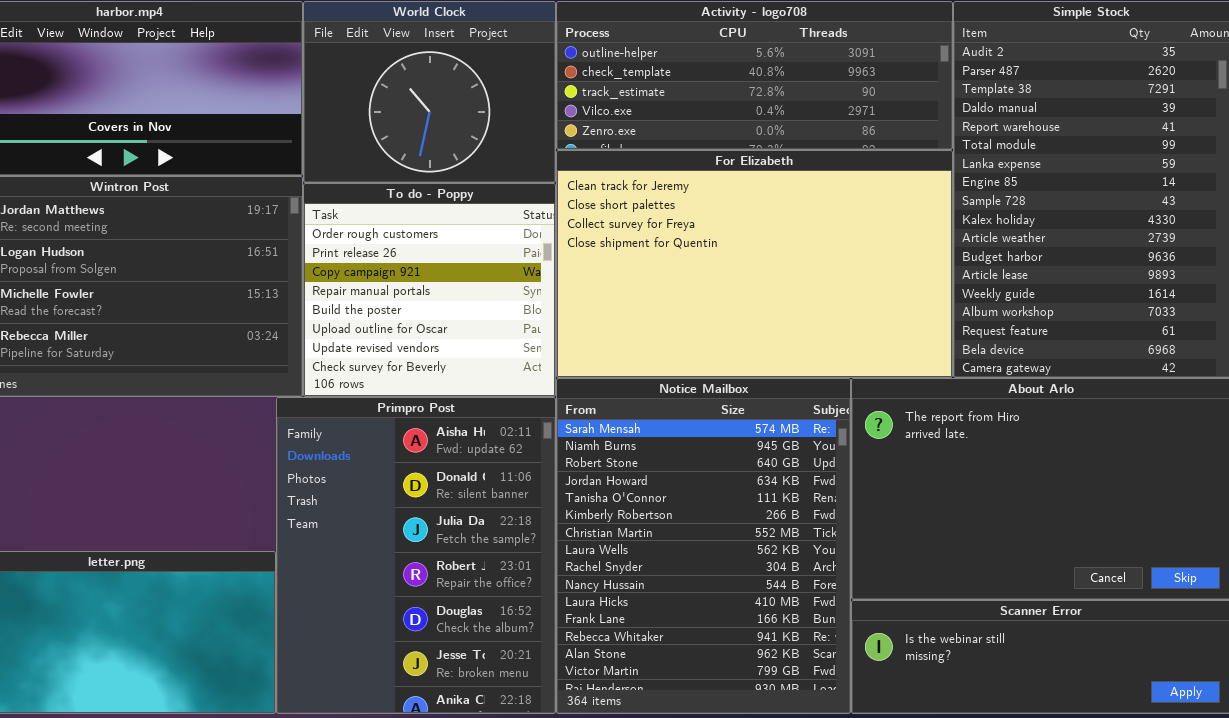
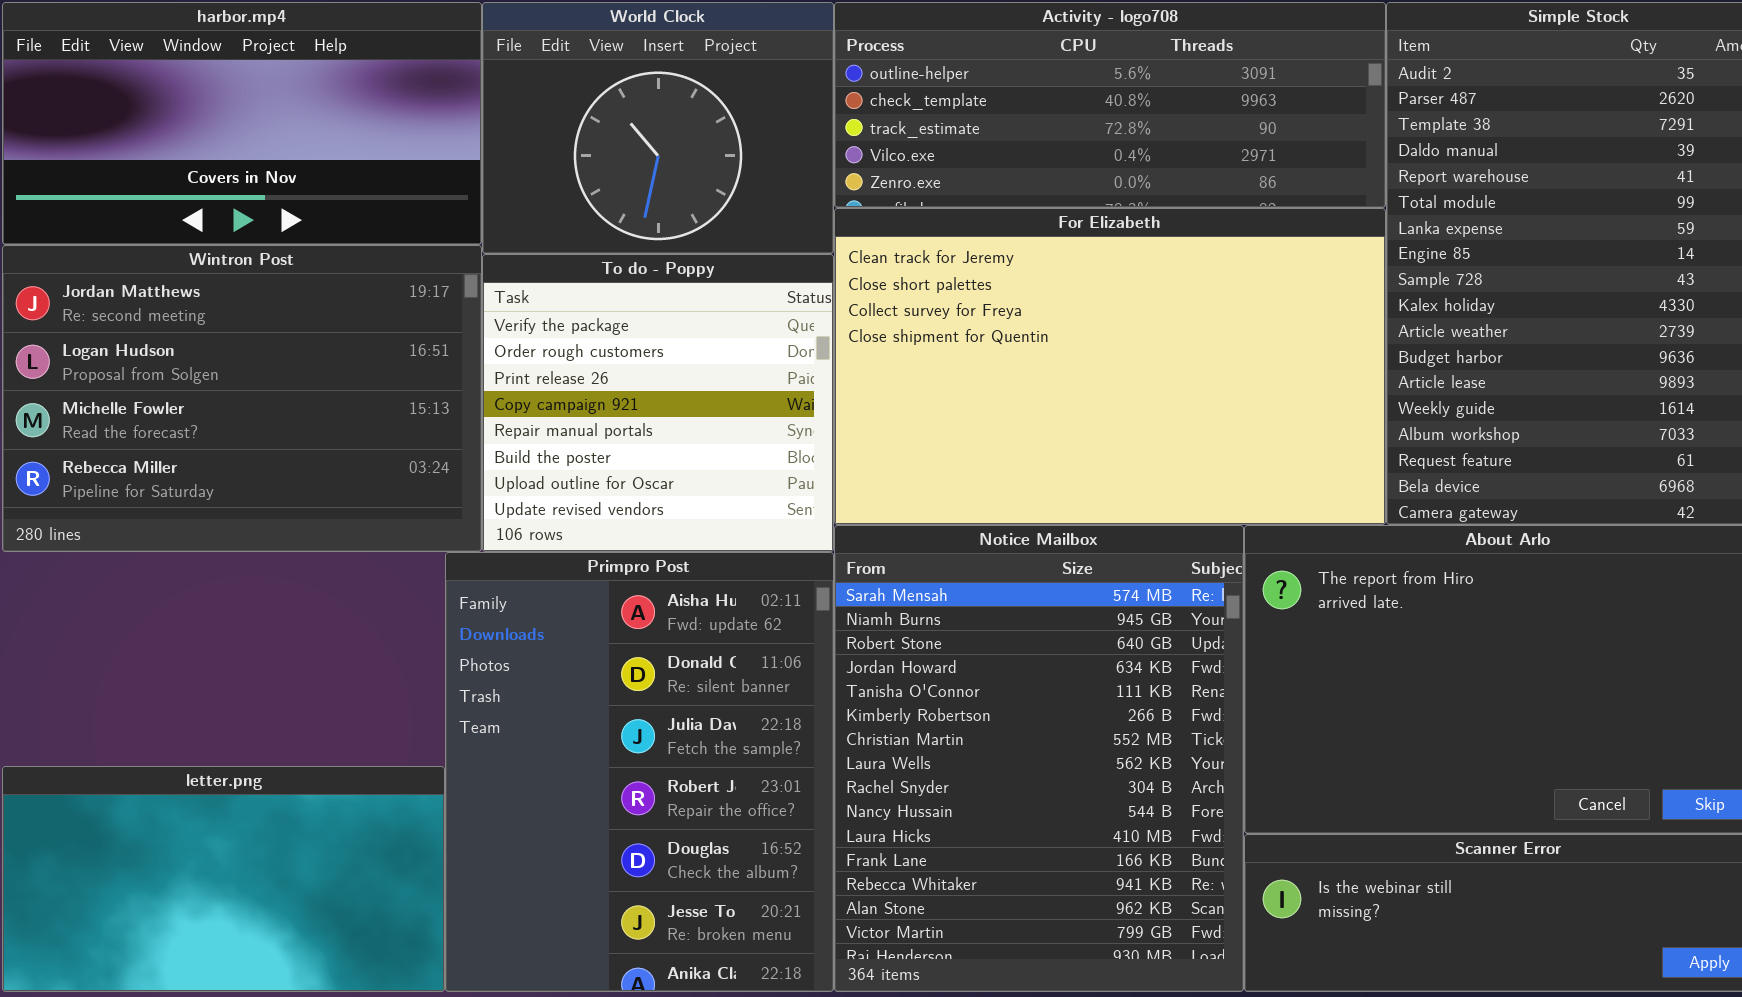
To do - Poppy: [303,183,556,397] -> [482,254,834,552], scrolled up 1 row

